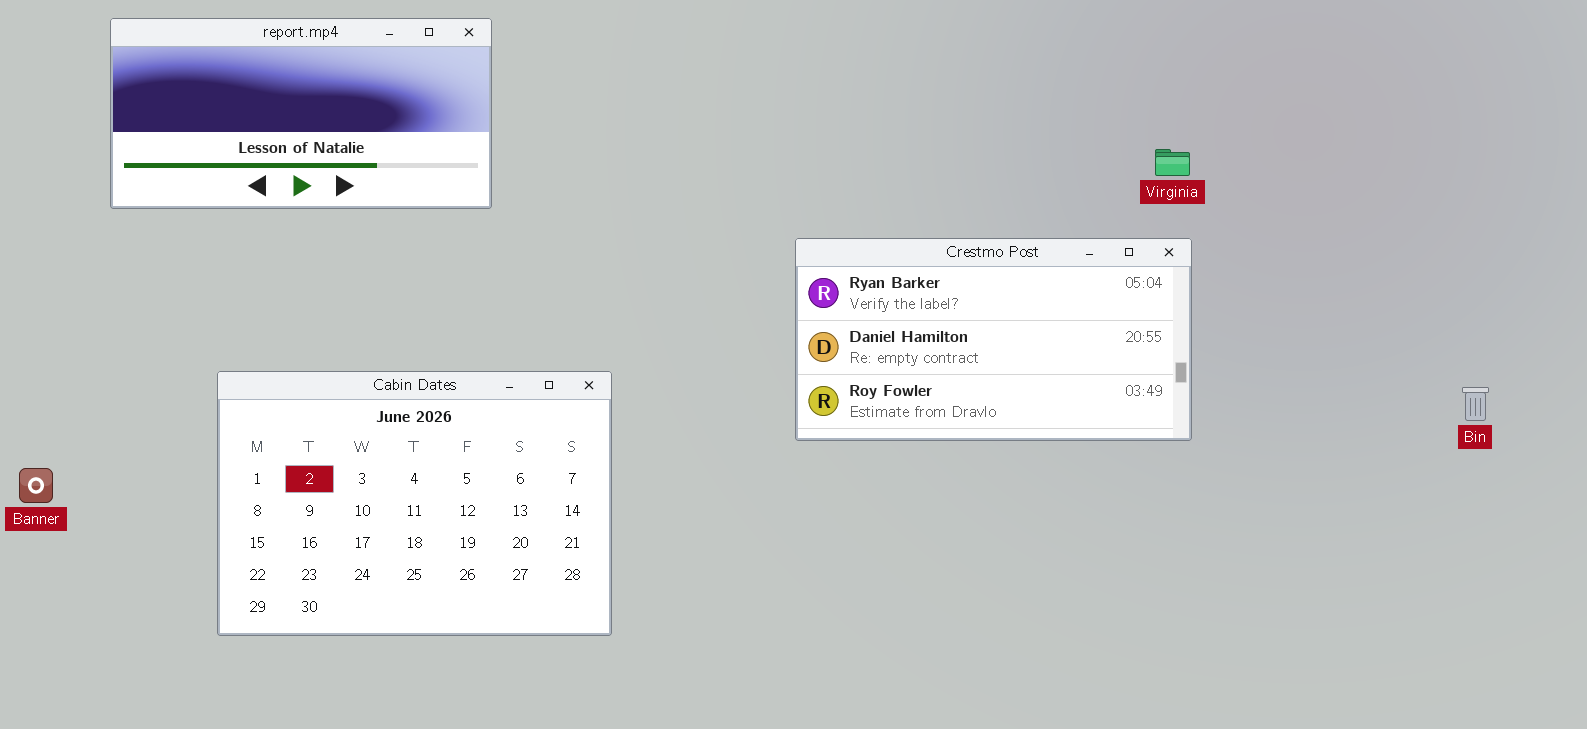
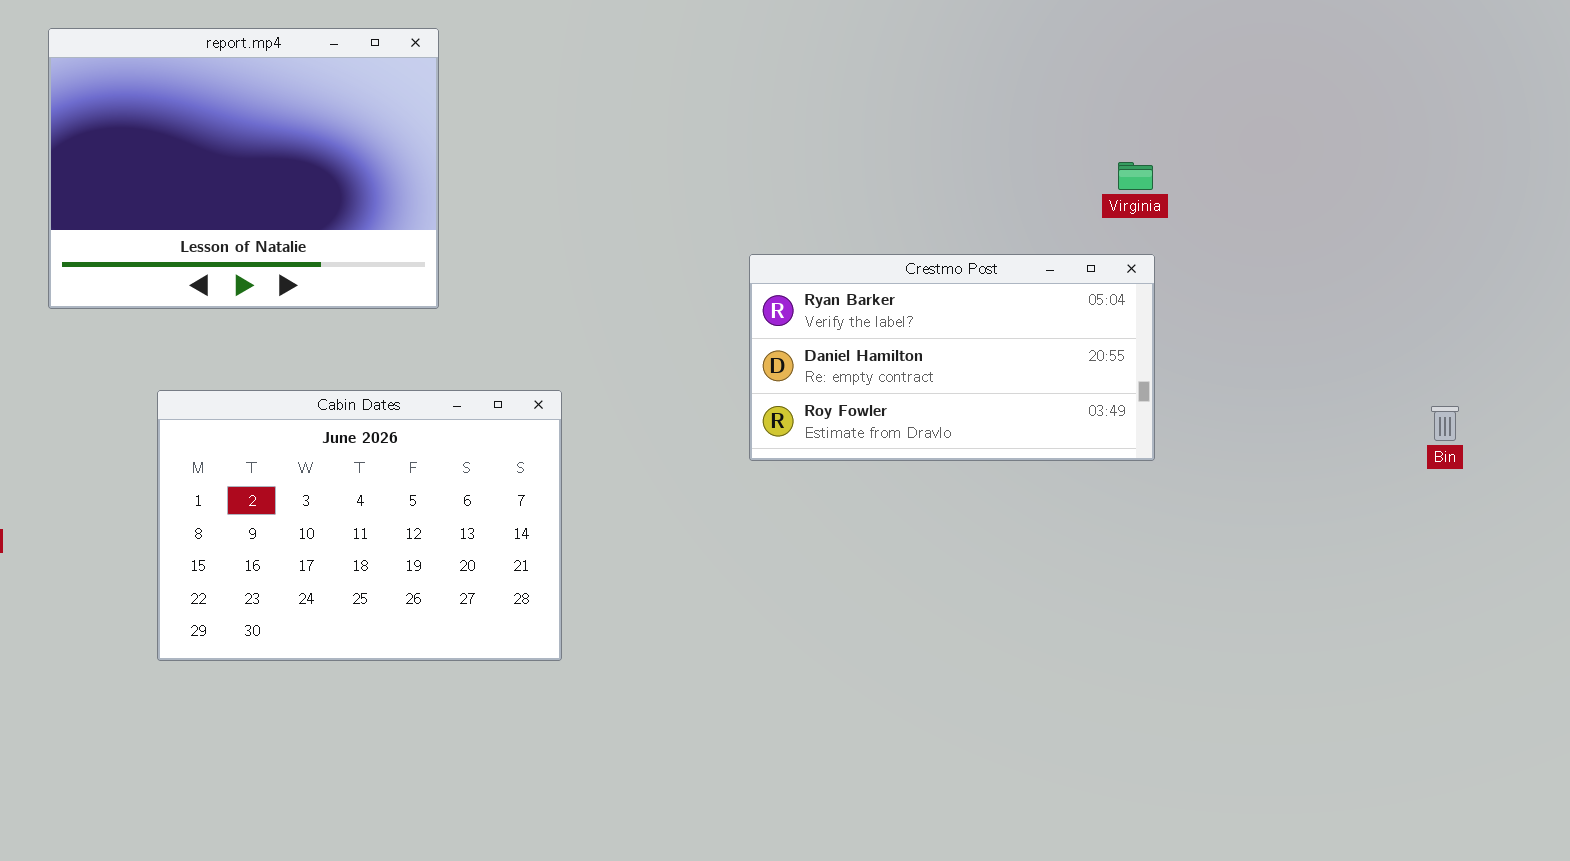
report.mp4: [110,18,492,209] -> [48,28,439,309], resized

